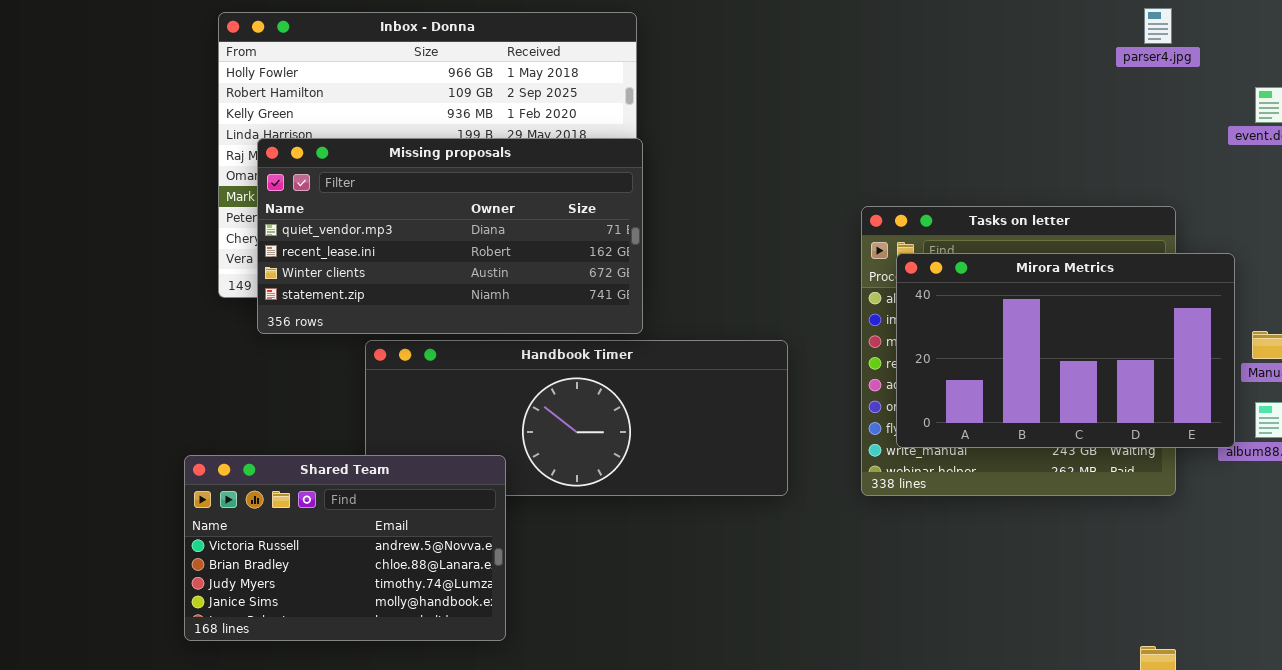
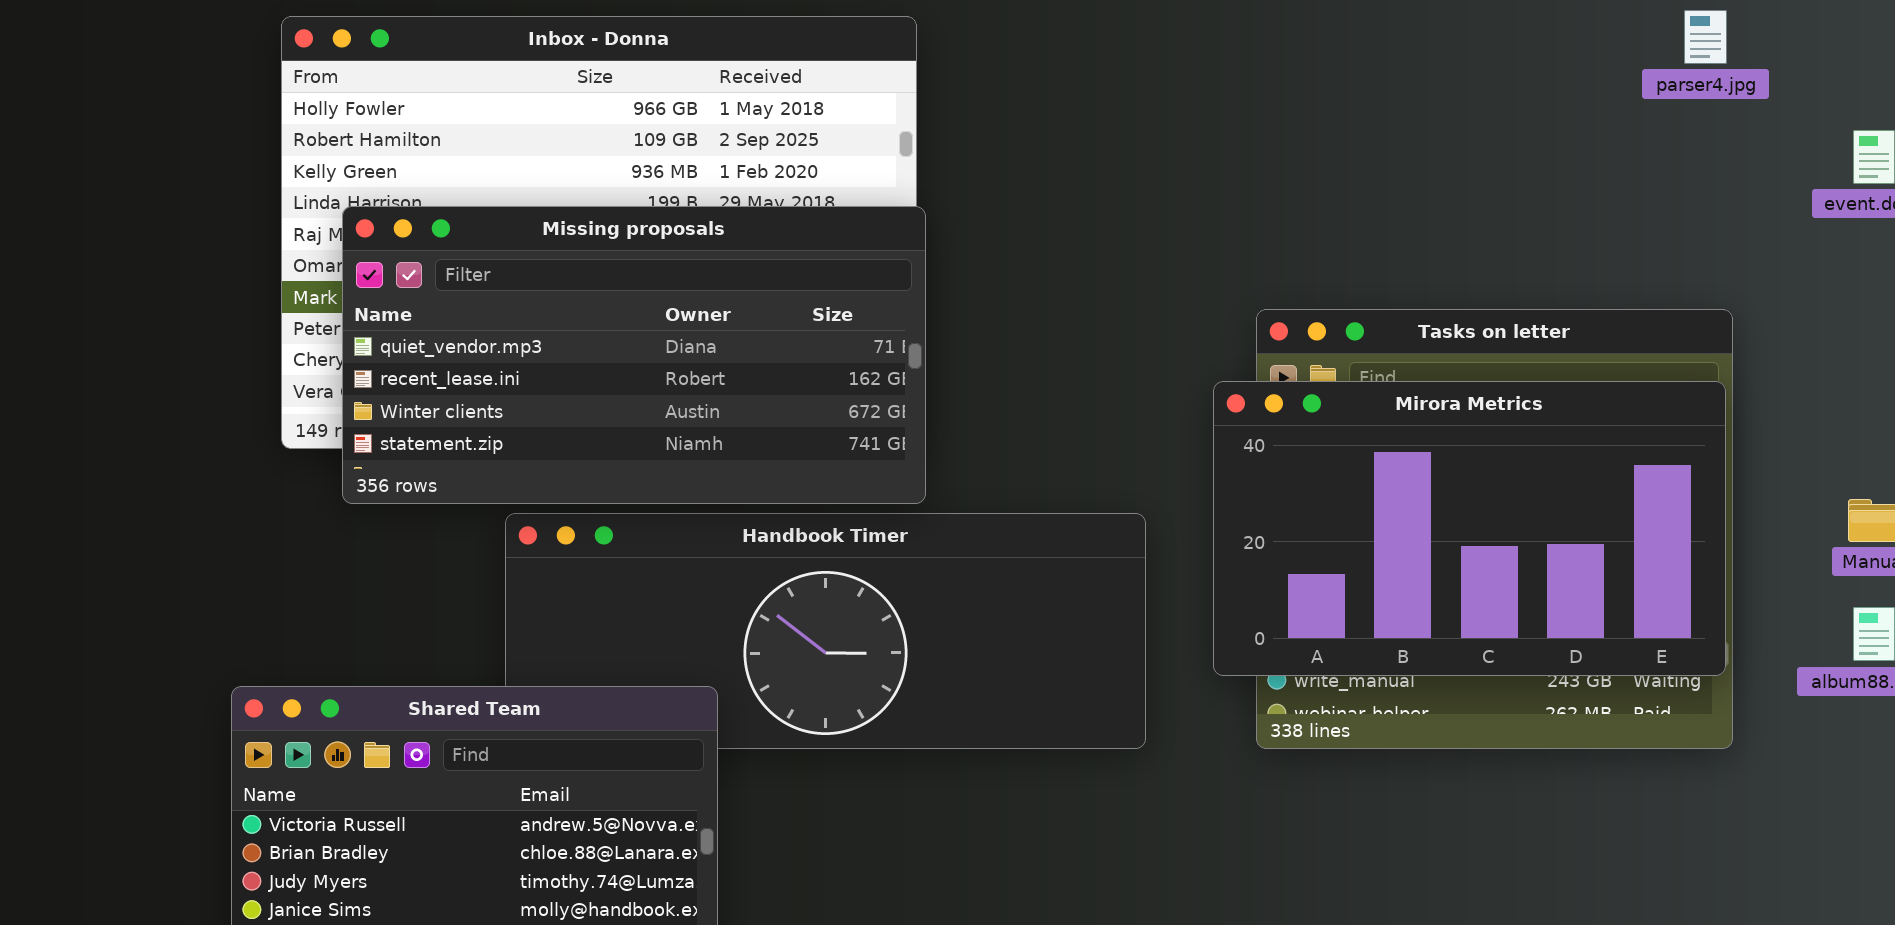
Mirora Metrics: [896,253,1235,448] -> [1213,381,1726,676], moved

